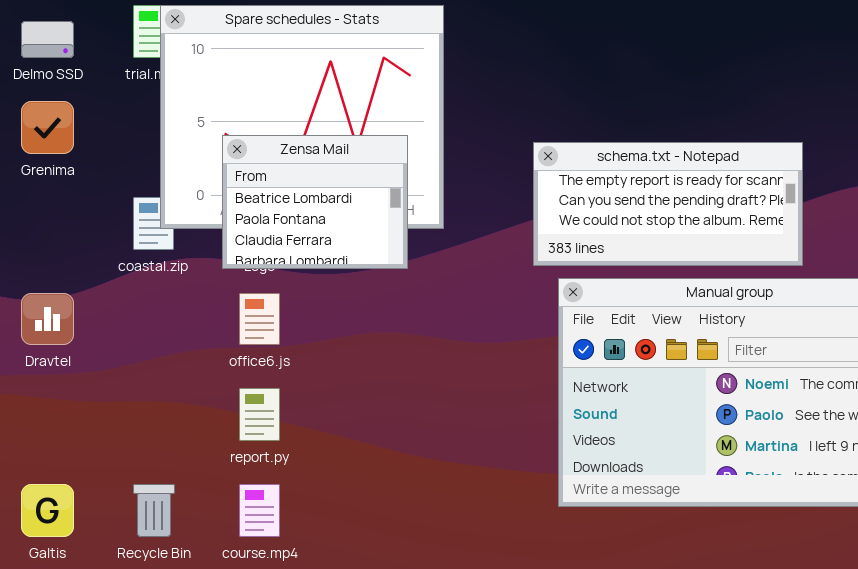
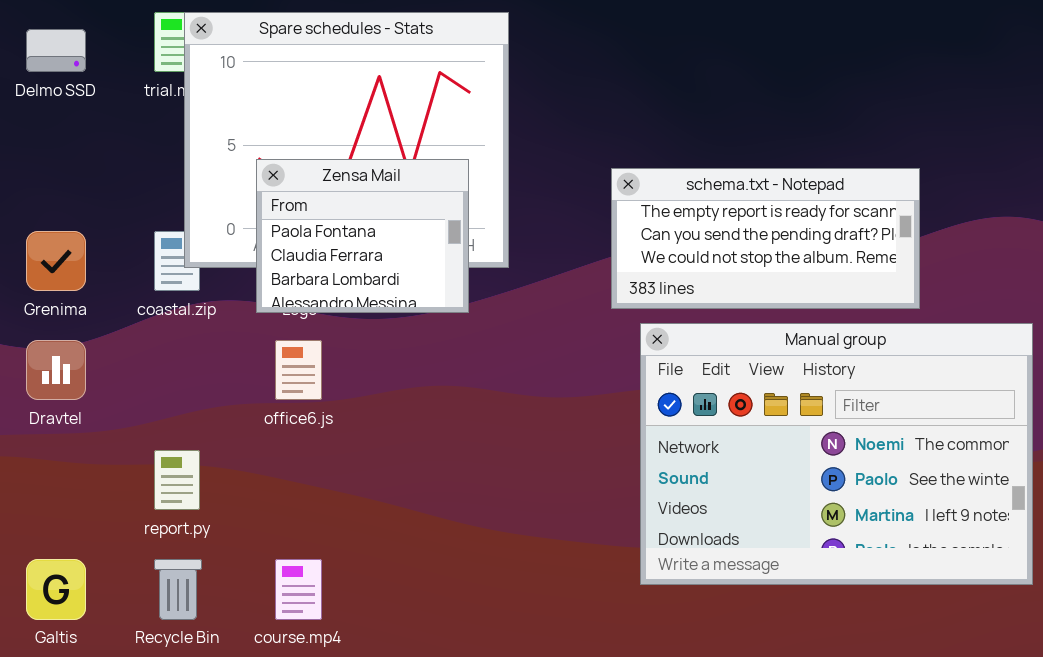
Grenima: [21,101,74,154] -> [26,231,86,291], moved
Zensa Mail: [222,135,408,269] -> [256,159,469,313], scrolled down 1 row
report.py: [239,388,280,441] -> [154,450,200,510], moved

